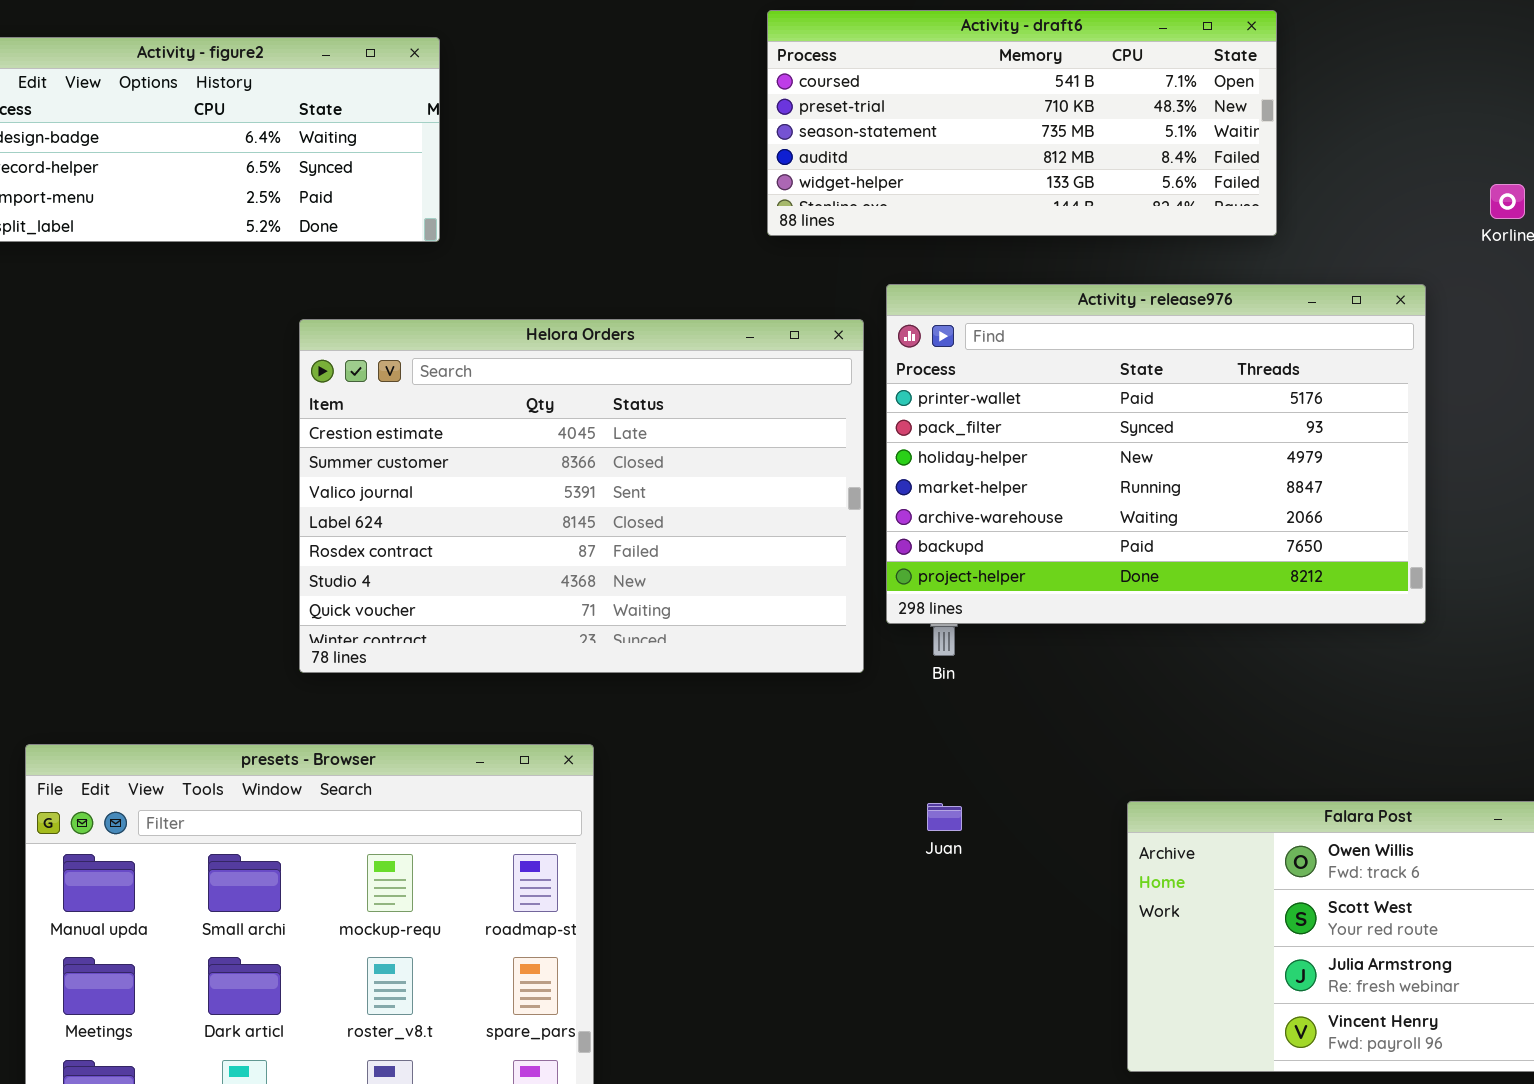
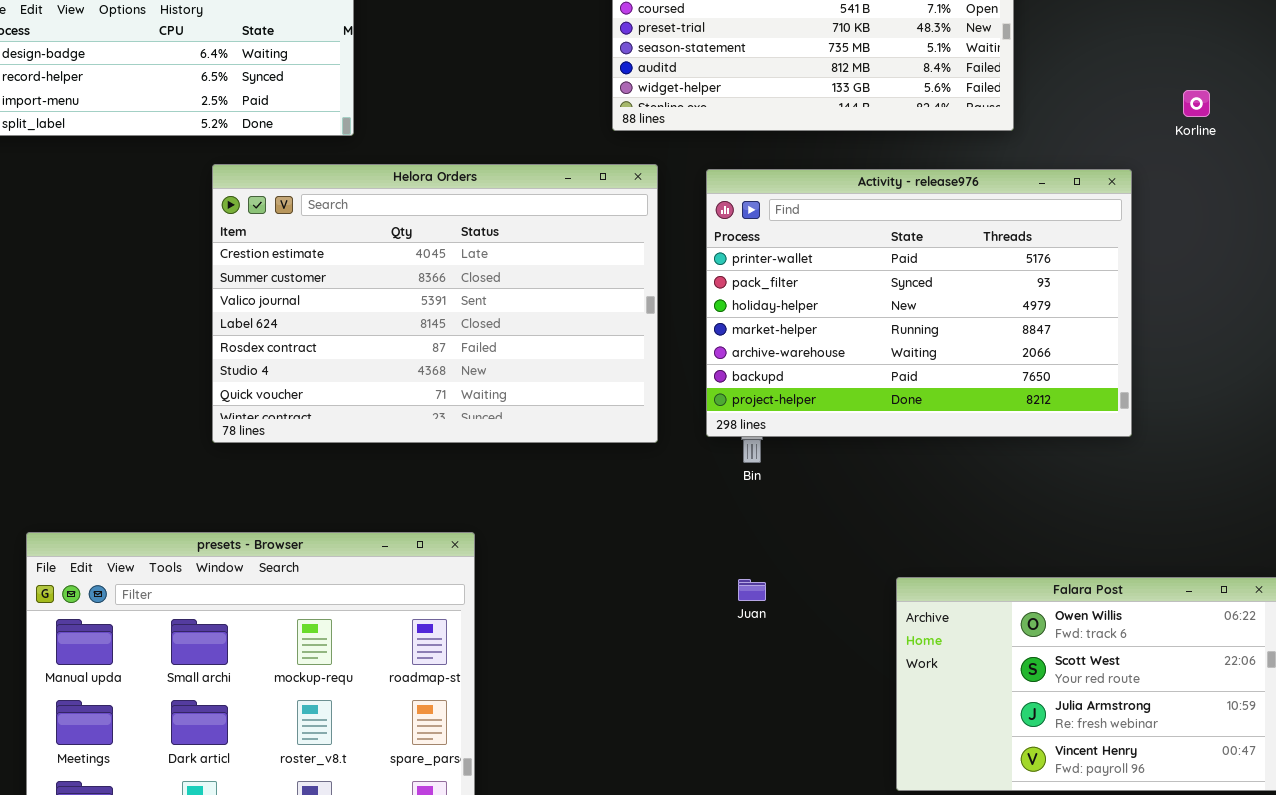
Helora Orders: [299,319,864,673] -> [212,164,658,443], moved

